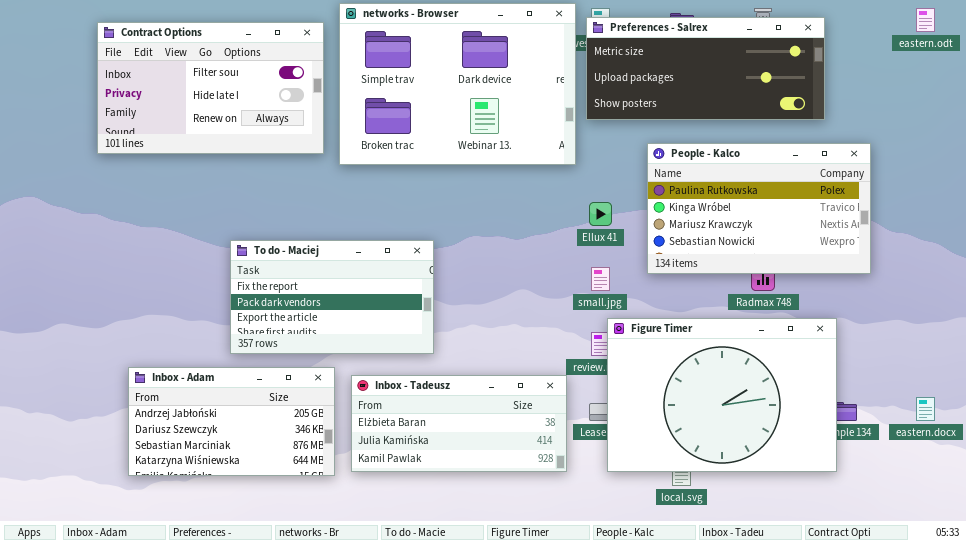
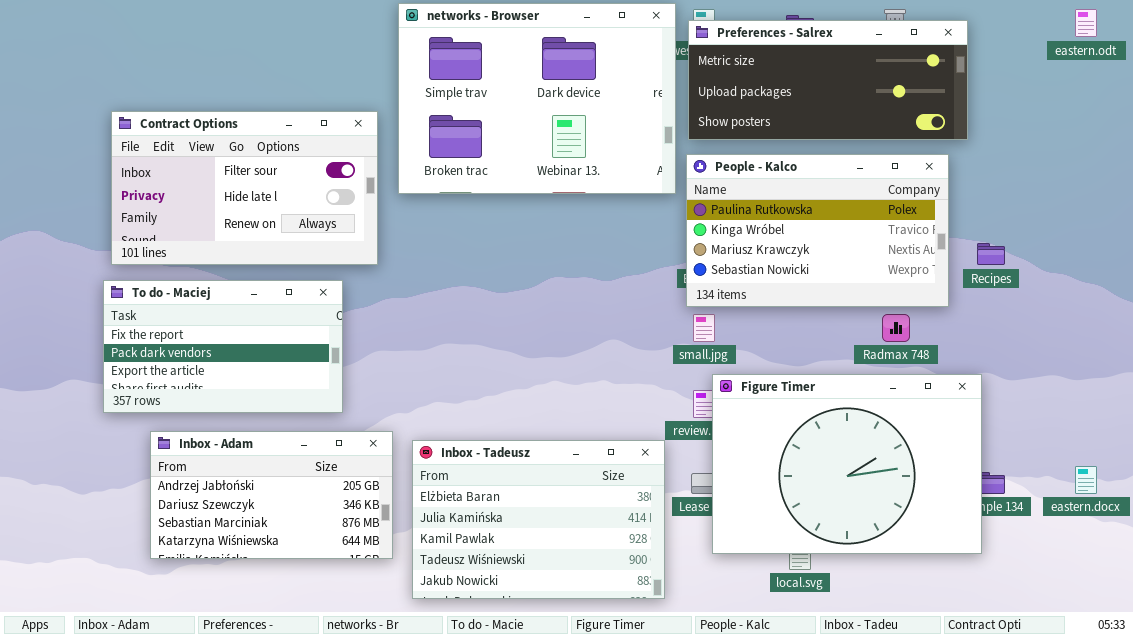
Contract Options: [97,22,324,154] -> [111,111,378,265], moved
People - Kalco: [647,143,871,274] -> [686,154,949,307], moved
To do - Maciej: [230,240,434,354] -> [103,280,343,413], moved
Inbox - Tadeusz: [351,375,567,472] -> [412,440,665,599], resized

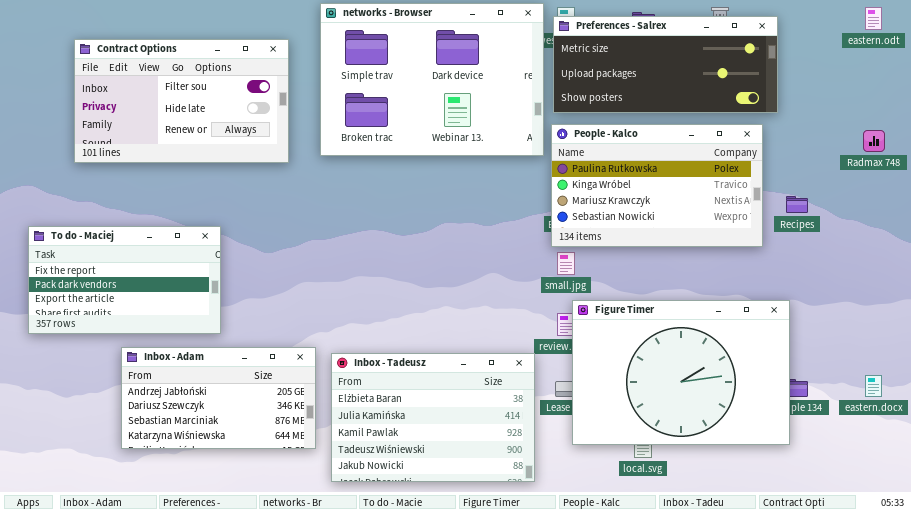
Contract Options: [111,111,378,265] -> [74,39,289,163], moved
To do - Maciej: [103,280,343,413] -> [28,226,221,334], moved
Radmax 748: [882,314,910,342] -> [863,130,885,152], moved

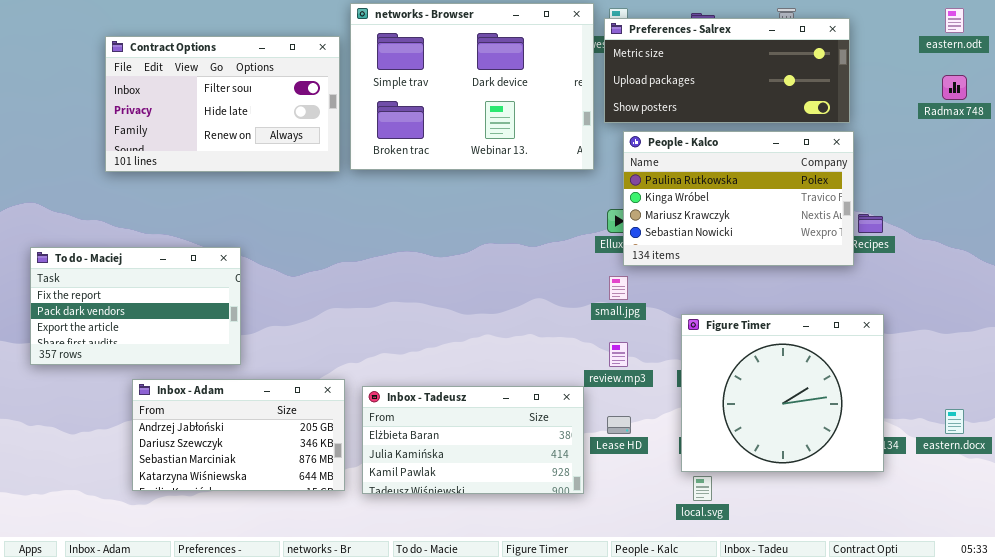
Contract Options: [74,39,289,163] -> [105,36,340,172], moved
People - Kalco: [551,124,763,247] -> [623,131,854,266], moved
Radmax 748: [863,130,885,152] -> [942,75,967,100], moved
Figure Timer: [572,300,790,445] -> [681,314,884,472], moved, resized
Inbox - Tadeusz: [331,353,535,482] -> [362,386,584,494], resized

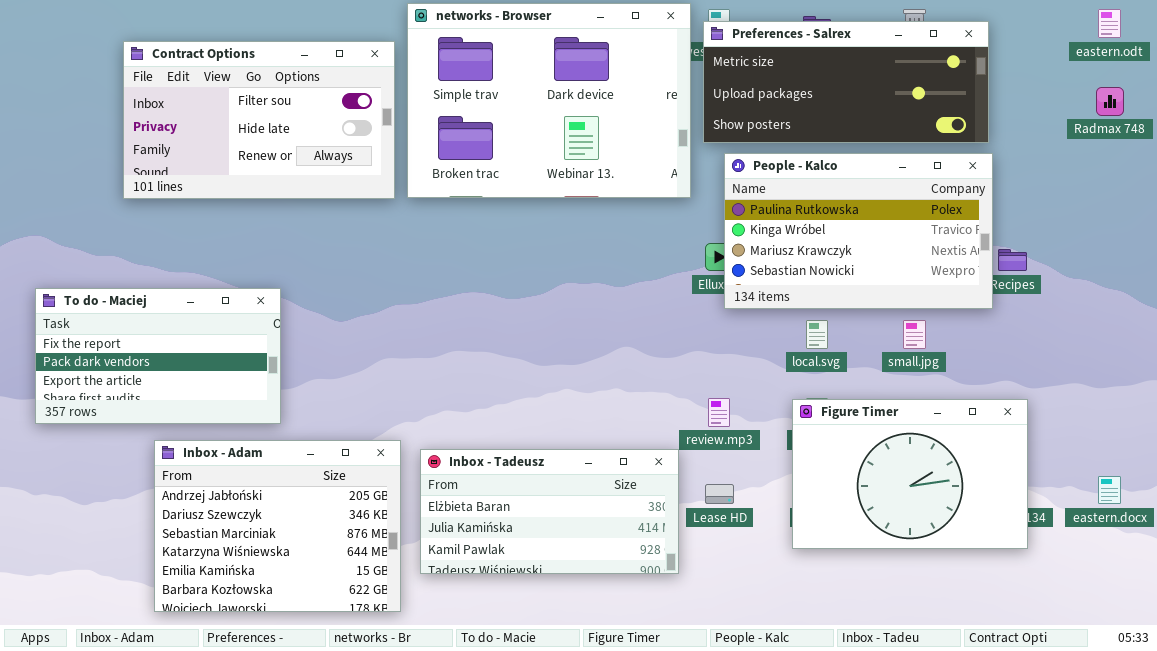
small.jpg: [609,276,628,300] -> [903,320,926,349], moved
Figure Timer: [681,314,884,472] -> [792,399,1028,549], resized
Inbox - Adam: [132,379,345,491] -> [154,440,401,612], resized
local.svg: [693,476,712,501] -> [806,320,828,349], moved

